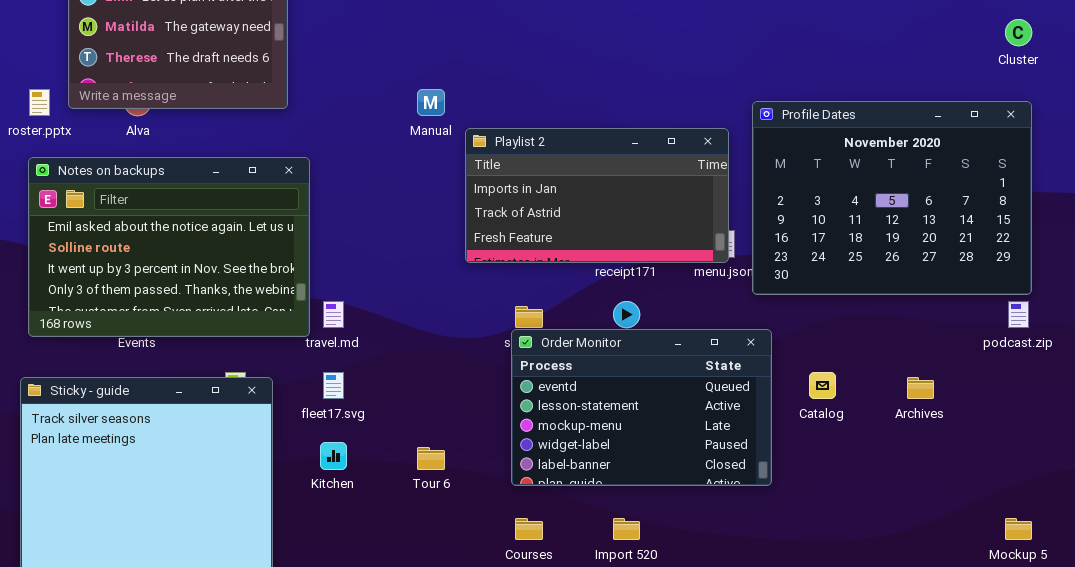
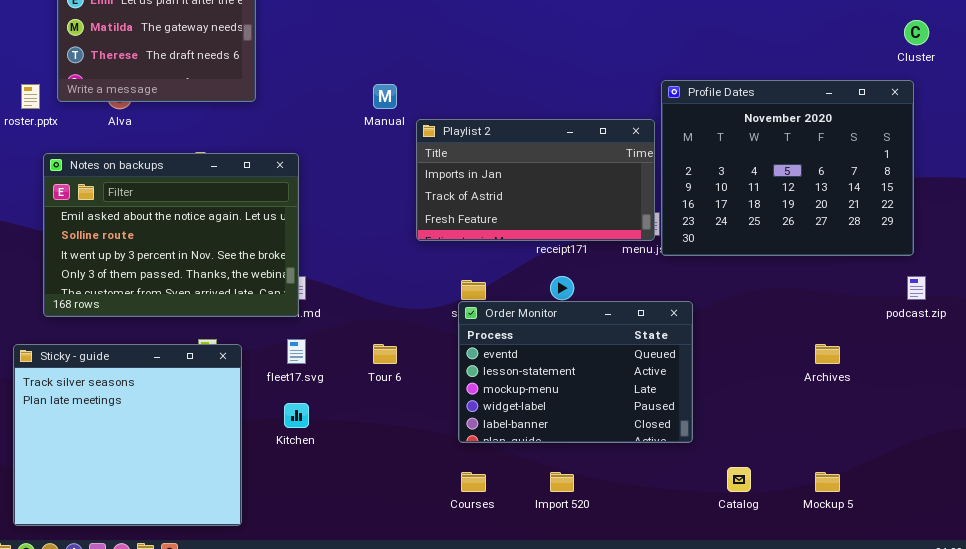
Profile Dates: [752,101,1032,295] -> [661,80,914,256], moved
Notes on backups: [28,157,310,337] -> [43,153,299,317], moved
Catalog: [809,372,836,399] -> [727,467,751,492], moved
Tour 6: [417,447,445,470] -> [373,344,397,364], moved
Mockup 5: [1005,518,1032,540] -> [815,472,840,492], moved

